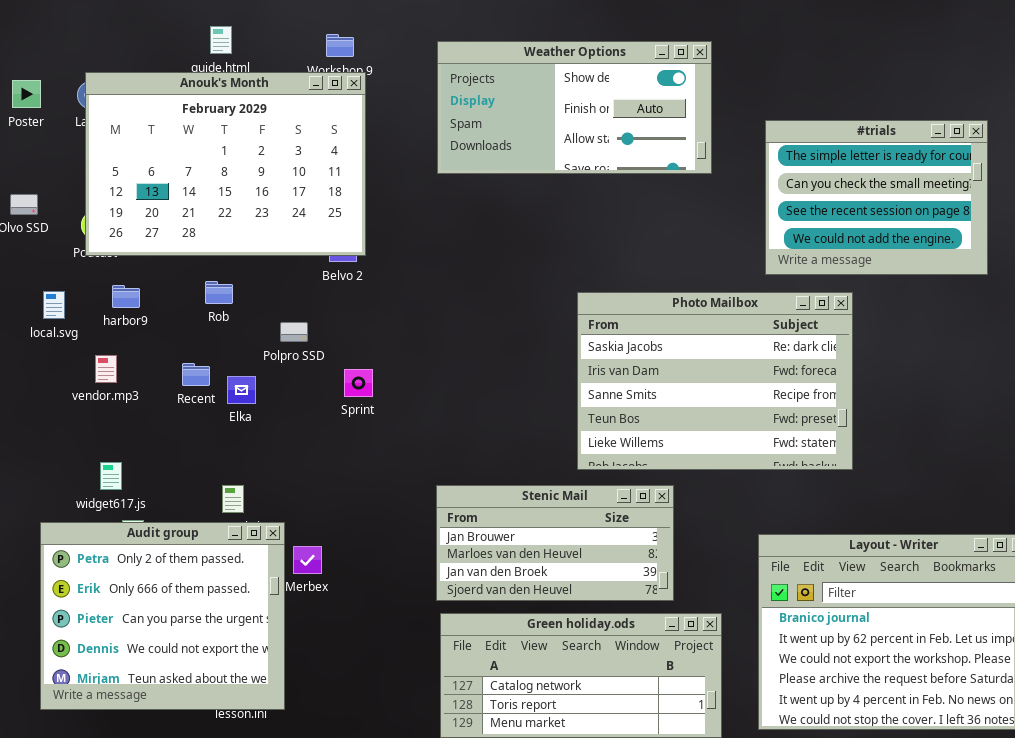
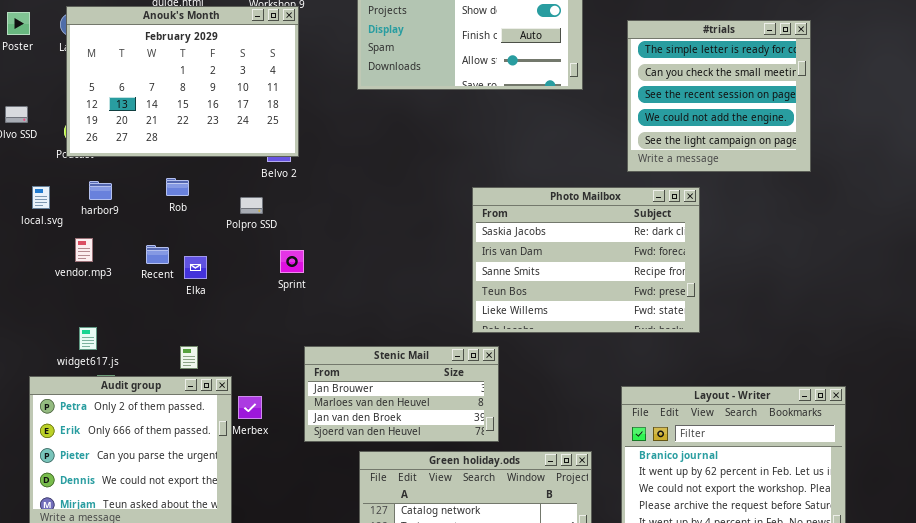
#trials: [765,120,988,275] -> [627,20,811,172], resized
Polpro SSD: [280,322,308,342] -> [240,197,263,214], moved
Stenic Mail: [436,485,674,601] -> [304,346,499,442], moved

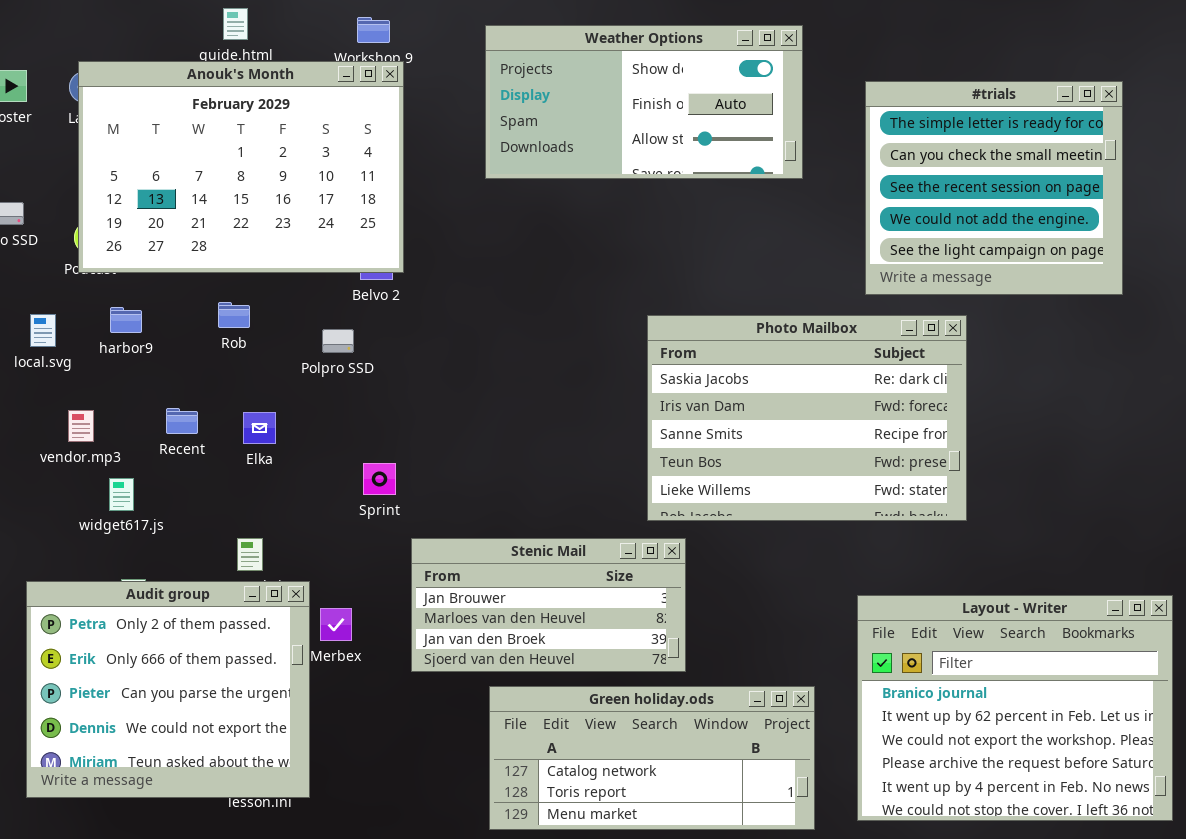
vendor.mp3: [75,238,93,262] -> [68,410,94,442], moved
Recent: [146,245,169,264] -> [166,408,198,434], moved
Sprint: [280,250,304,273] -> [363,463,396,495], moved
widget617.js: [79,327,97,350] -> [109,478,134,511], moved

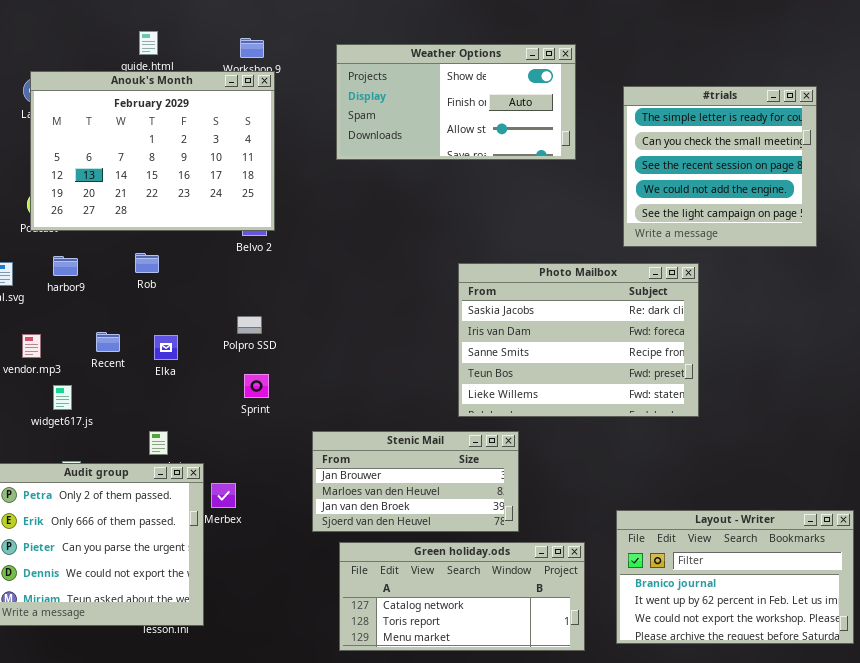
Polpro SSD: [322,329,354,353] -> [237,316,262,334], moved
Stenic Mail: [411,538,686,672] -> [312,431,519,532], moved
Layout - Writer: [857,595,1173,821] -> [616,510,854,644], resized

